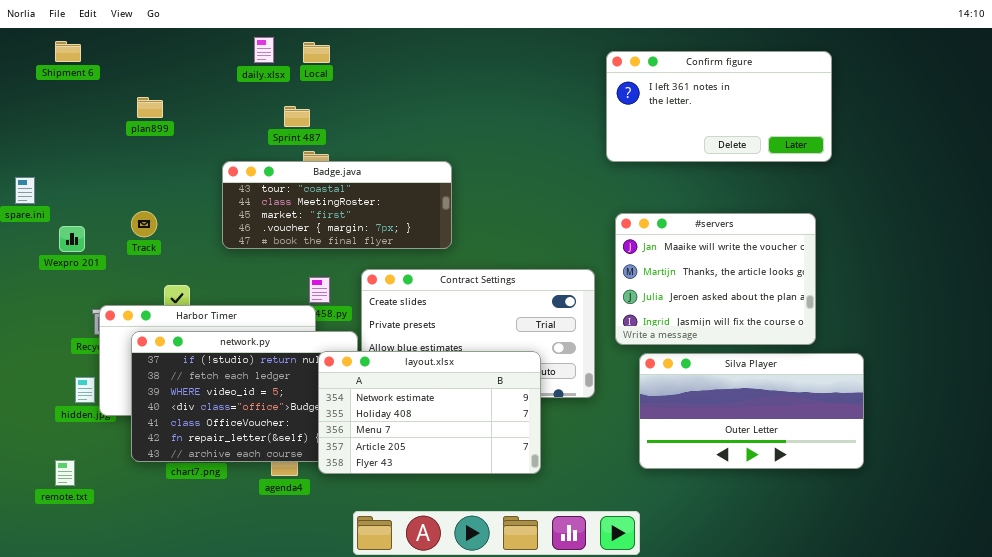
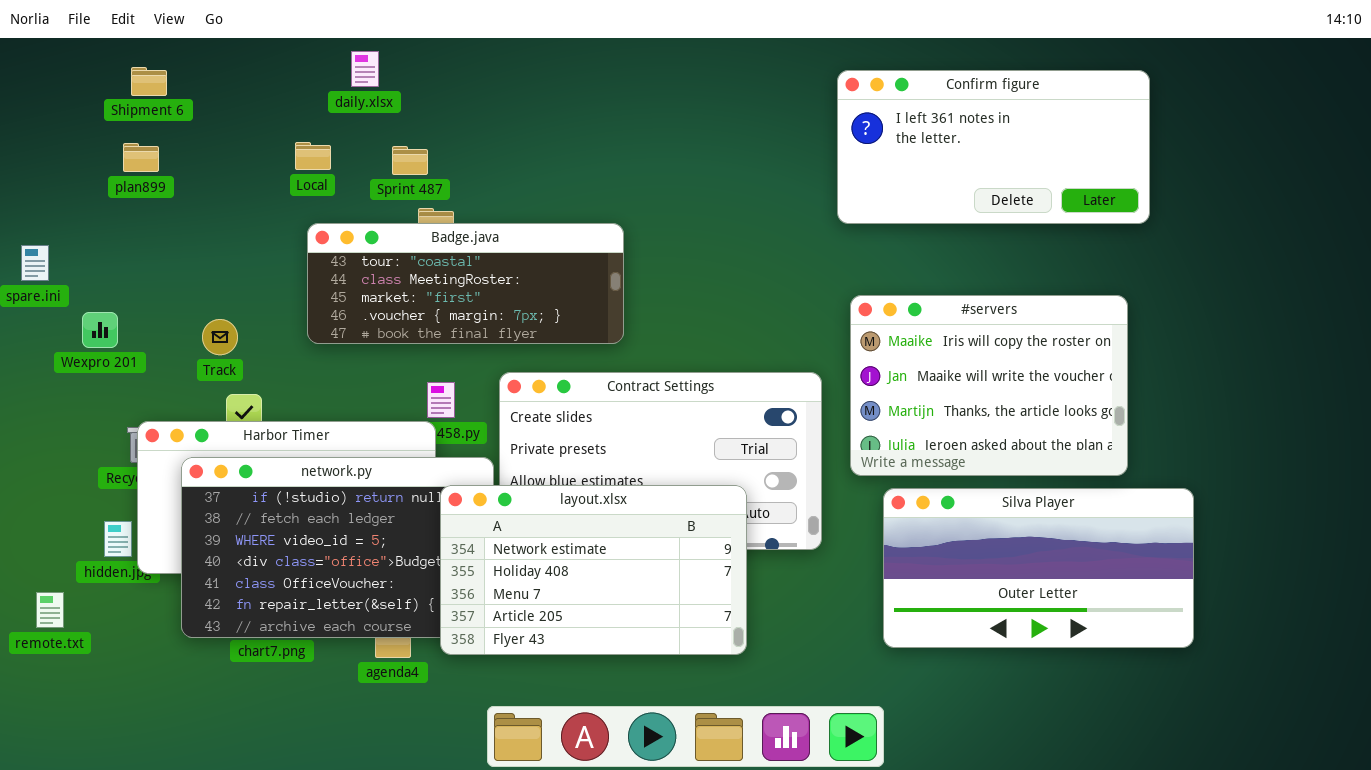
Shipment 6: [55,41,81,62] -> [131,67,167,96], moved
Local: [303,42,330,63] -> [295,142,331,170], moved
plan899: [137,97,163,118] -> [123,143,159,172], moved
Track: [131,211,157,237] -> [202,319,238,355], moved
#servers: [615,213,816,345] -> [850,295,1128,476], scrolled up 1 row
remote.txt: [55,460,75,486] -> [36,592,64,628], moved

